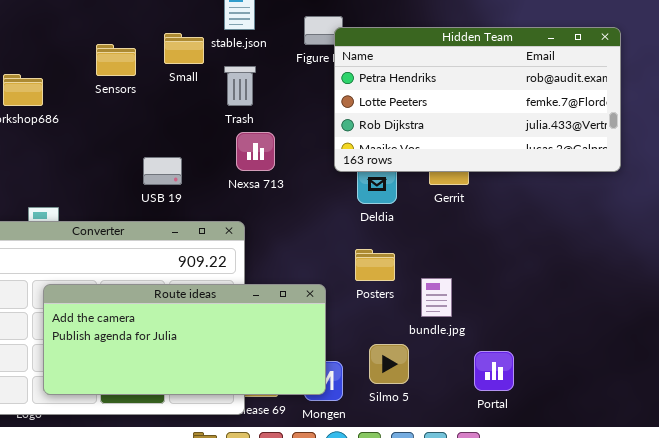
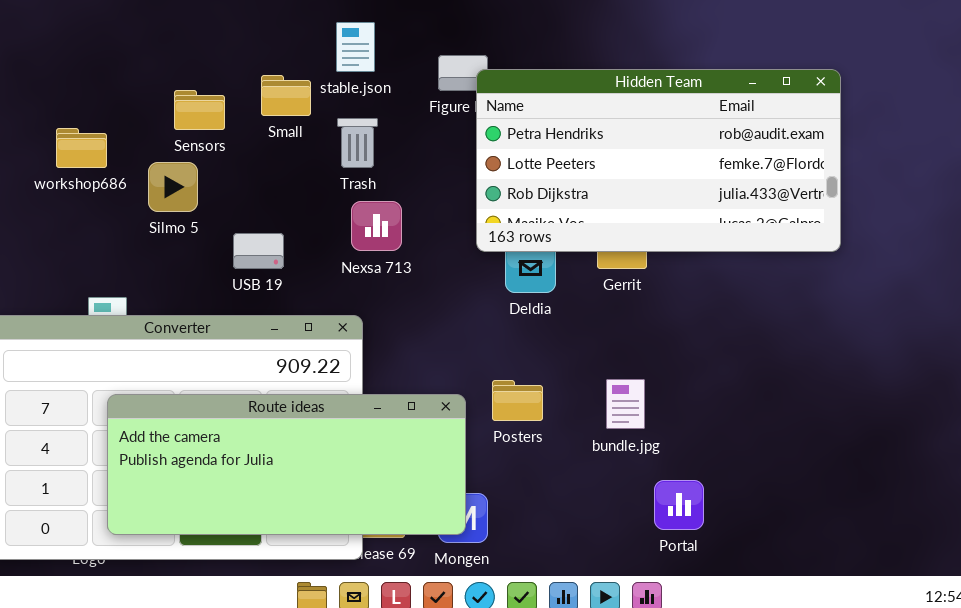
Posters: [355,249,395,281] -> [492,380,543,421], moved
bundle.jpg: [421,278,452,317] -> [606,379,645,429], moved
Silmo 5: [369,344,409,384] -> [148,162,198,212], moved

